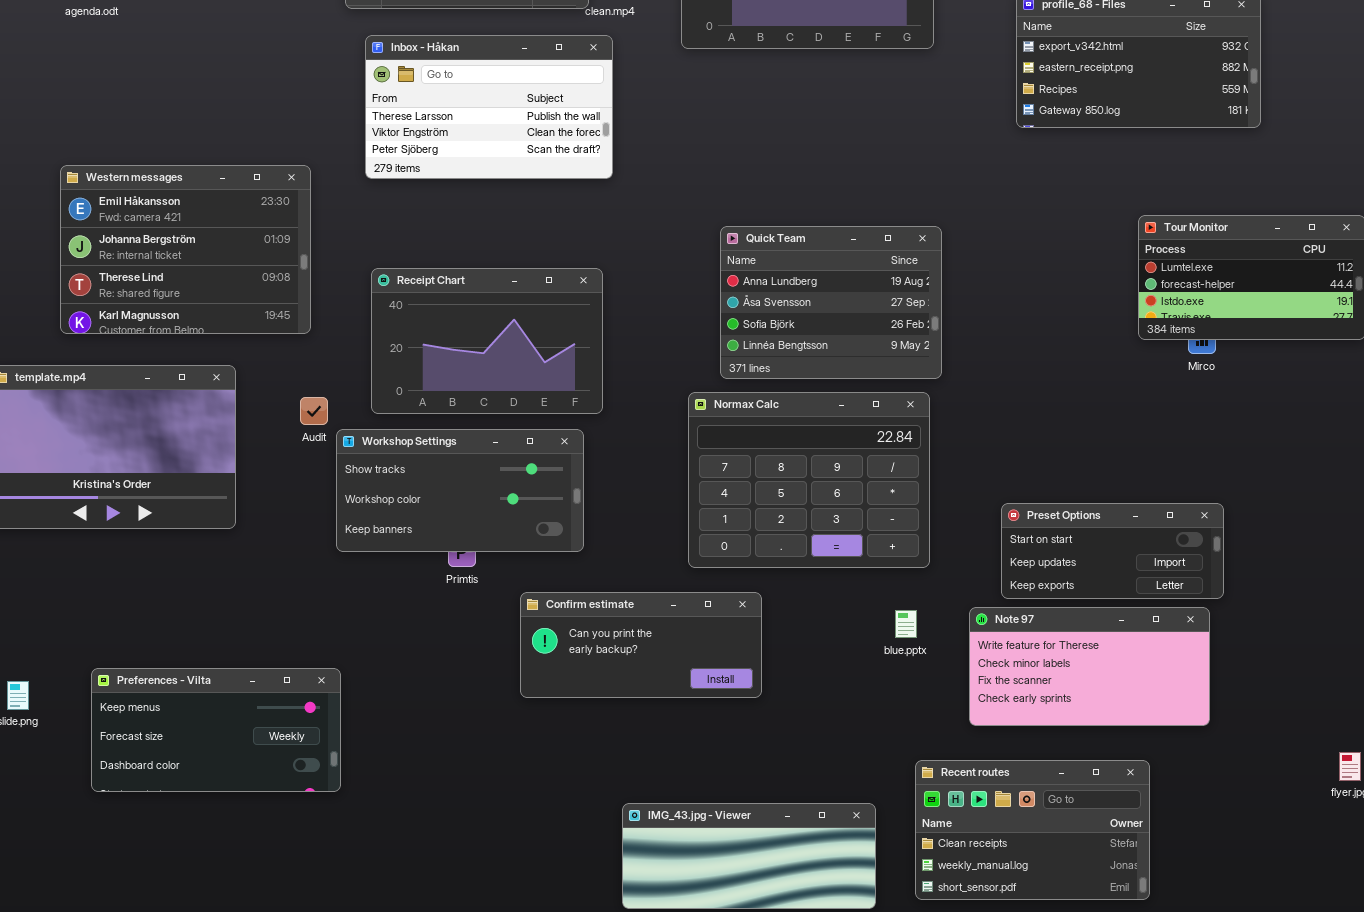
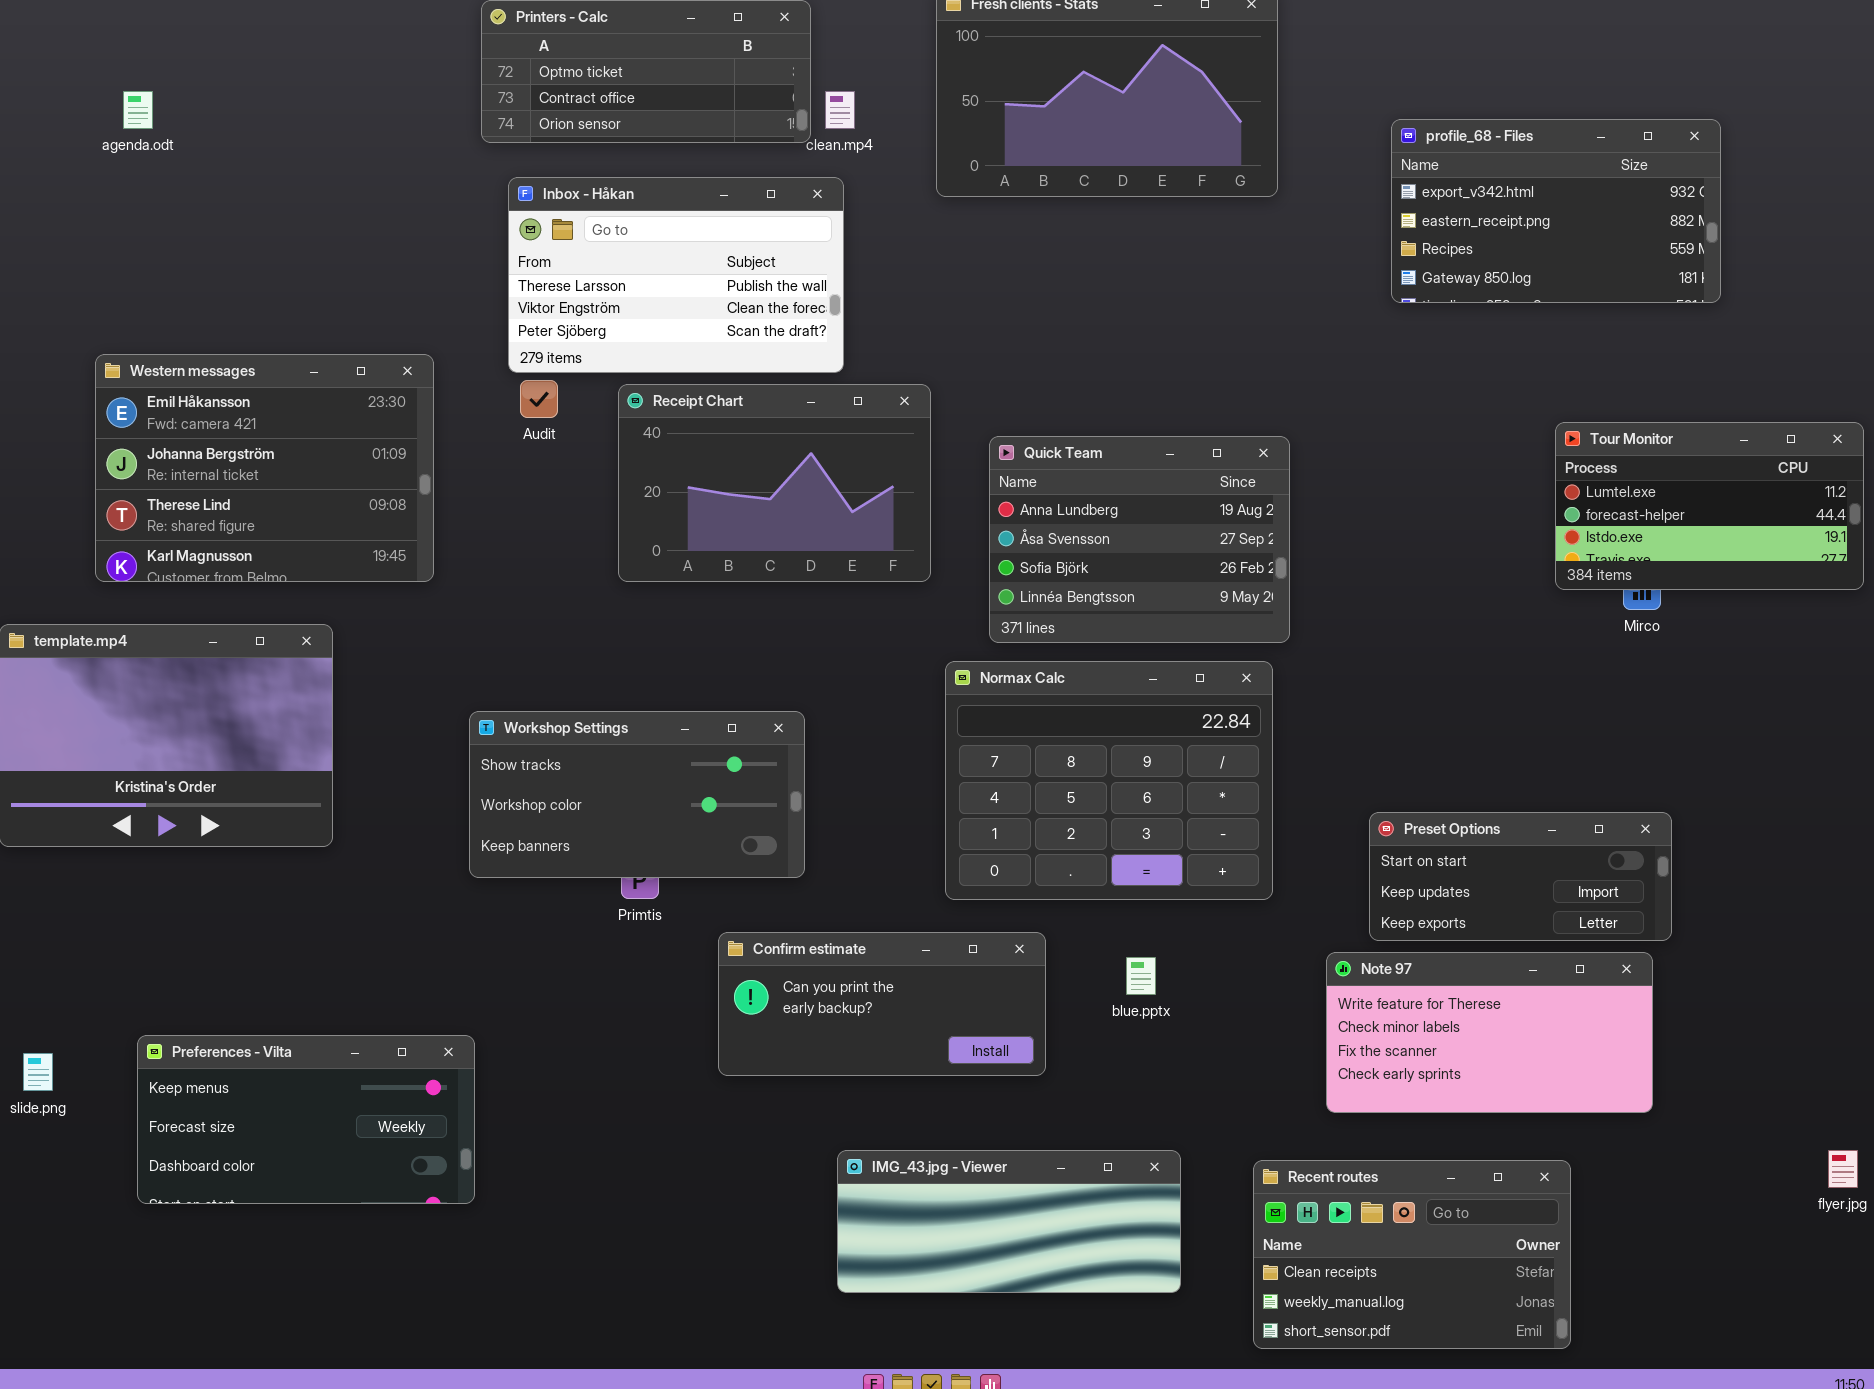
Receipt Chart: [371,268,603,414] -> [618,384,931,582], moved
Audit: [300,397,328,425] -> [520,380,558,418], moved
blue.pptx: [895,610,917,638] -> [1126,957,1156,995], moved
IMG_43.jpg - Viewer: [622,803,876,909] -> [837,1150,1181,1293], moved

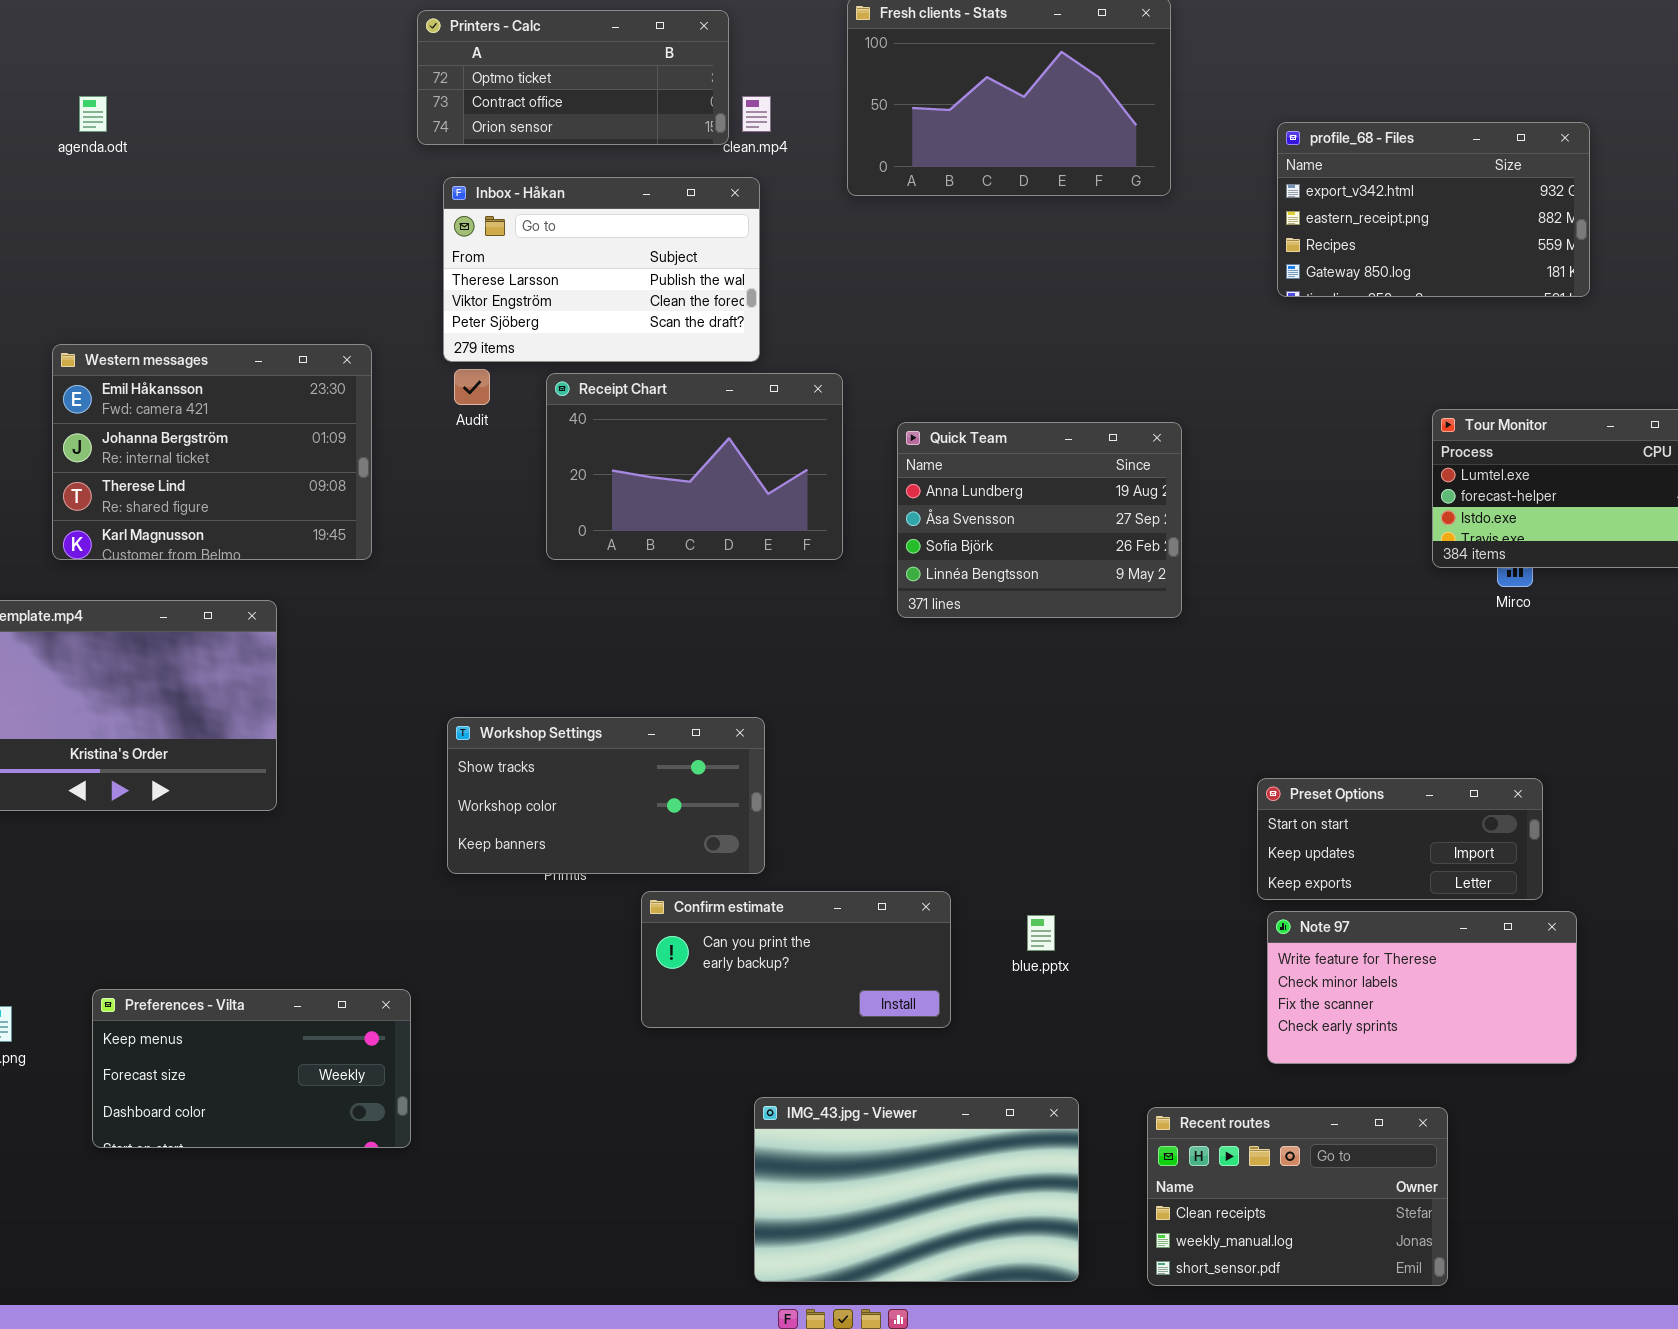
Normax Calc: [945,661,1273,900] -> none, closed
Workshop Settings: [469,711,805,878] -> [447,717,765,874], moved
Note 97: [1326,952,1653,1113] -> [1267,911,1577,1064], moved
IMG_43.jpg - Viewer: [837,1150,1181,1293] -> [754,1097,1079,1282], resized

